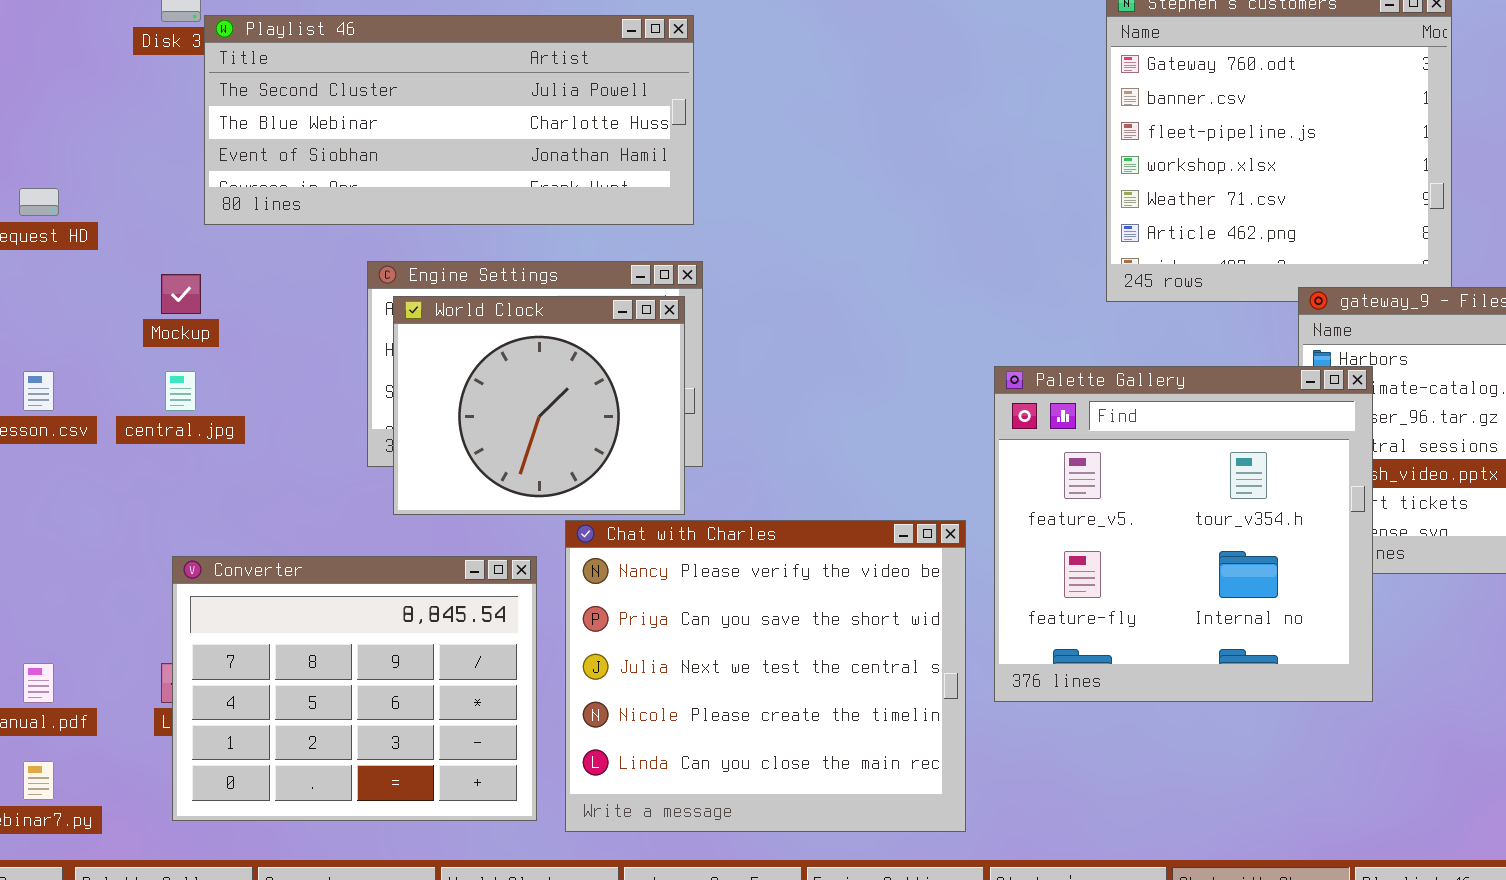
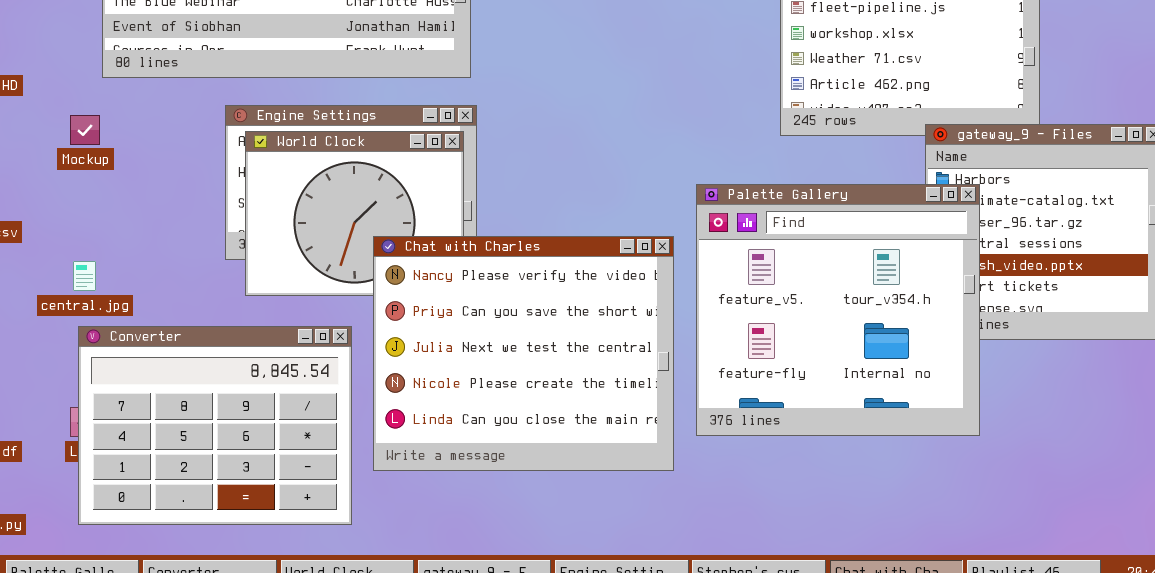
central.jpg: [165,371,196,411] -> [73,261,96,291], moved
Chat with Charles: [565,520,966,832] -> [373,236,674,471], moved

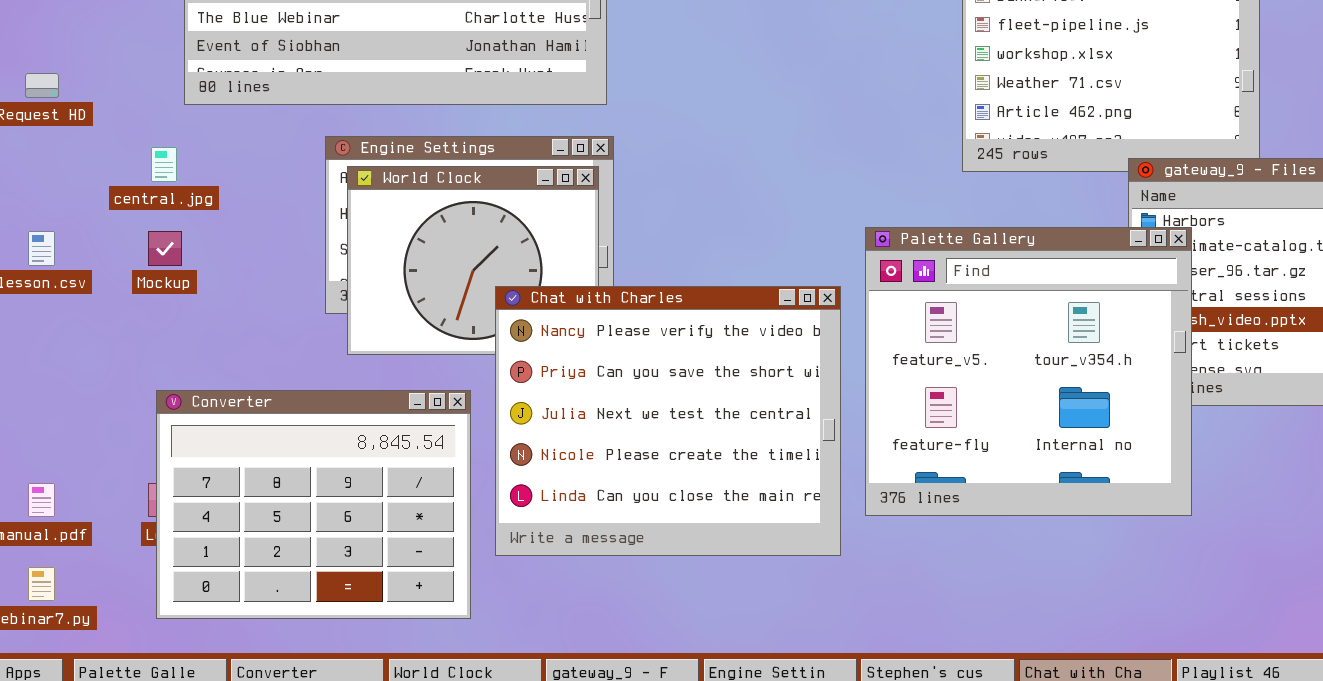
Mockup: [70,115,100,145] -> [148,231,182,266], moved
central.jpg: [73,261,96,291] -> [151,147,177,182], moved

